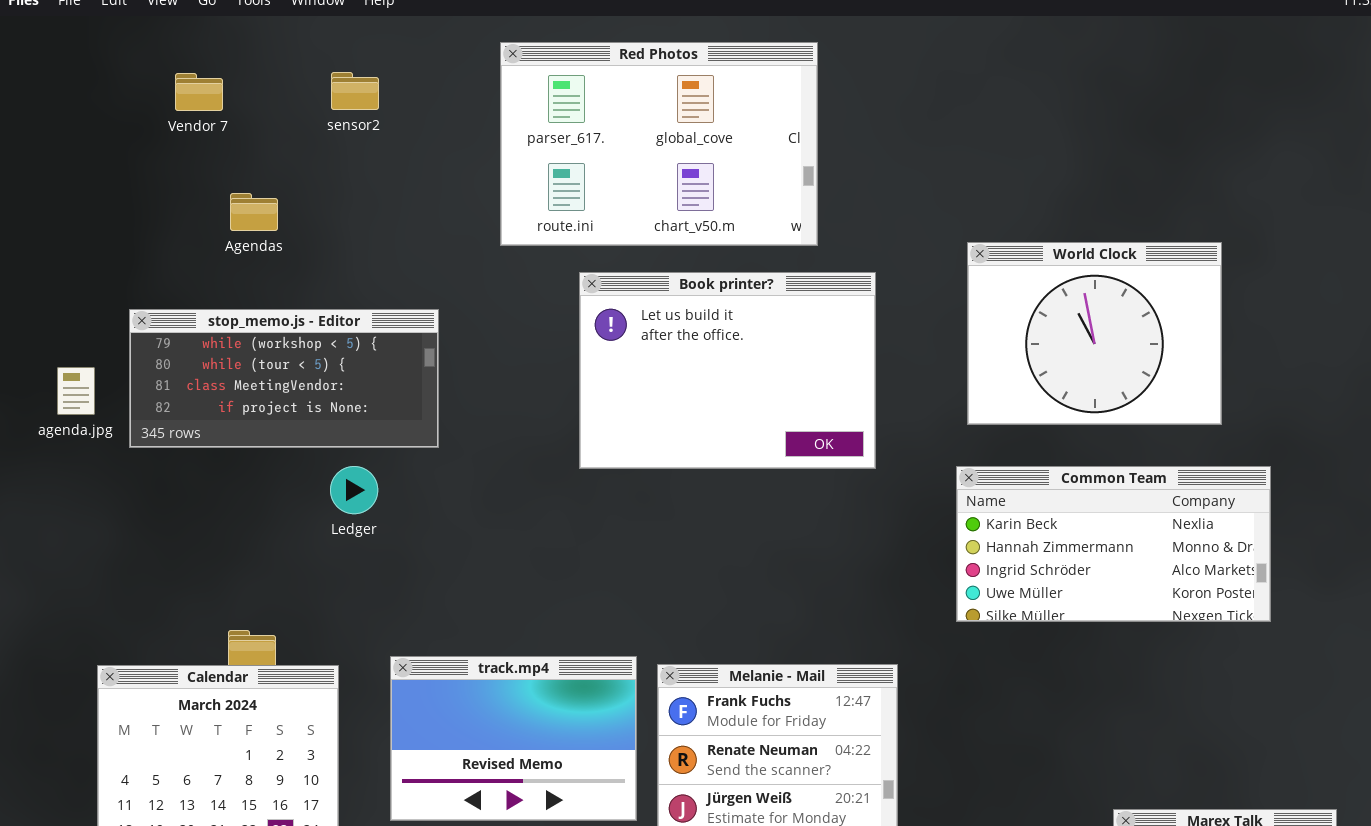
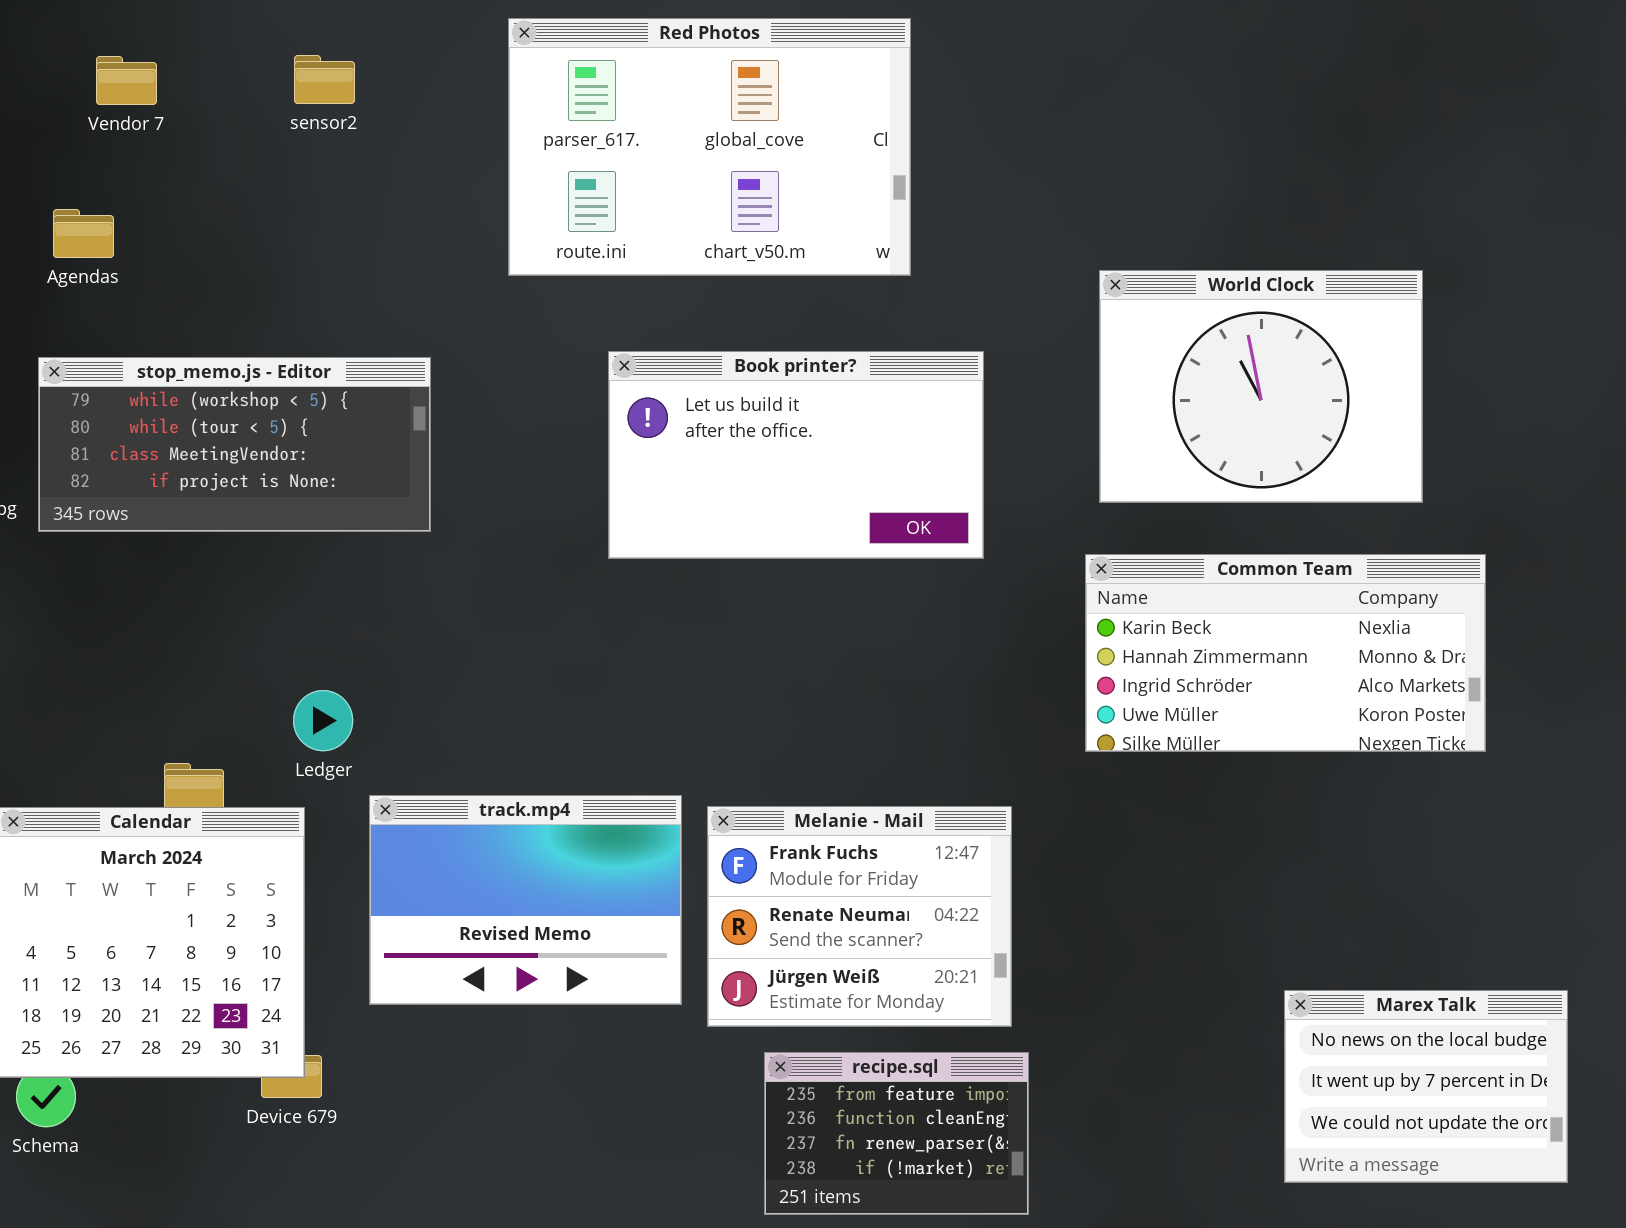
Agendas: [230,193,278,231] -> [53,209,114,258], moved
Book printer?: [579,272,876,469] -> [608,351,984,559], resized
Ledger: [330,466,378,514] -> [293,690,353,751], moved

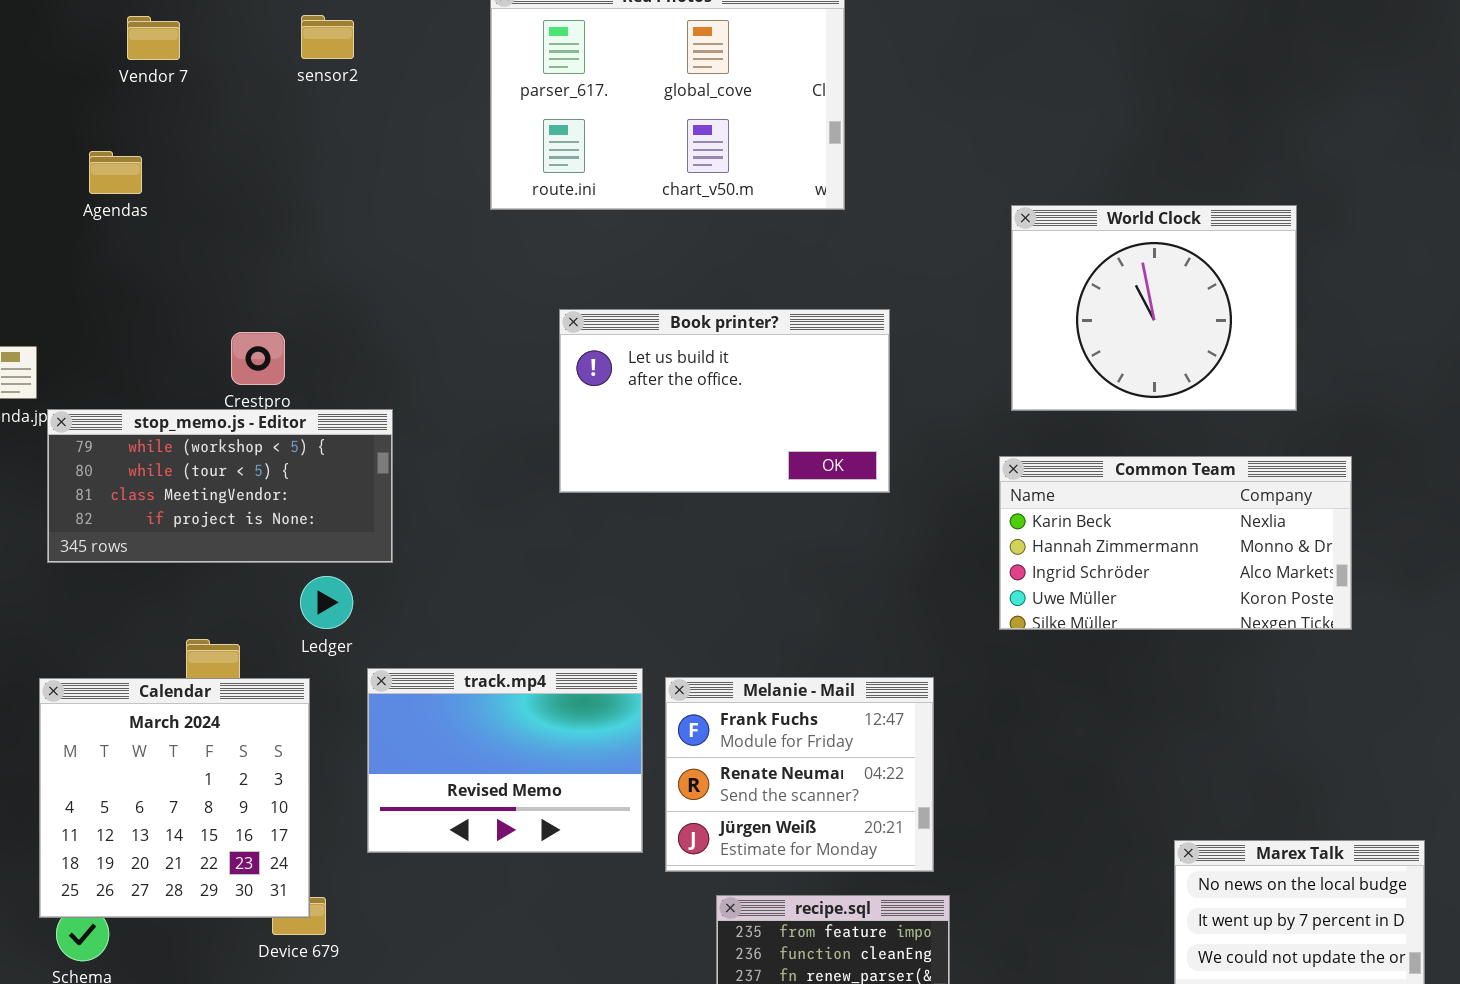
Book printer?: [608,351,984,559] -> [559,309,890,493], moved
stop_memo.js - Editor: [38,357,431,532] -> [47,409,393,563], moved

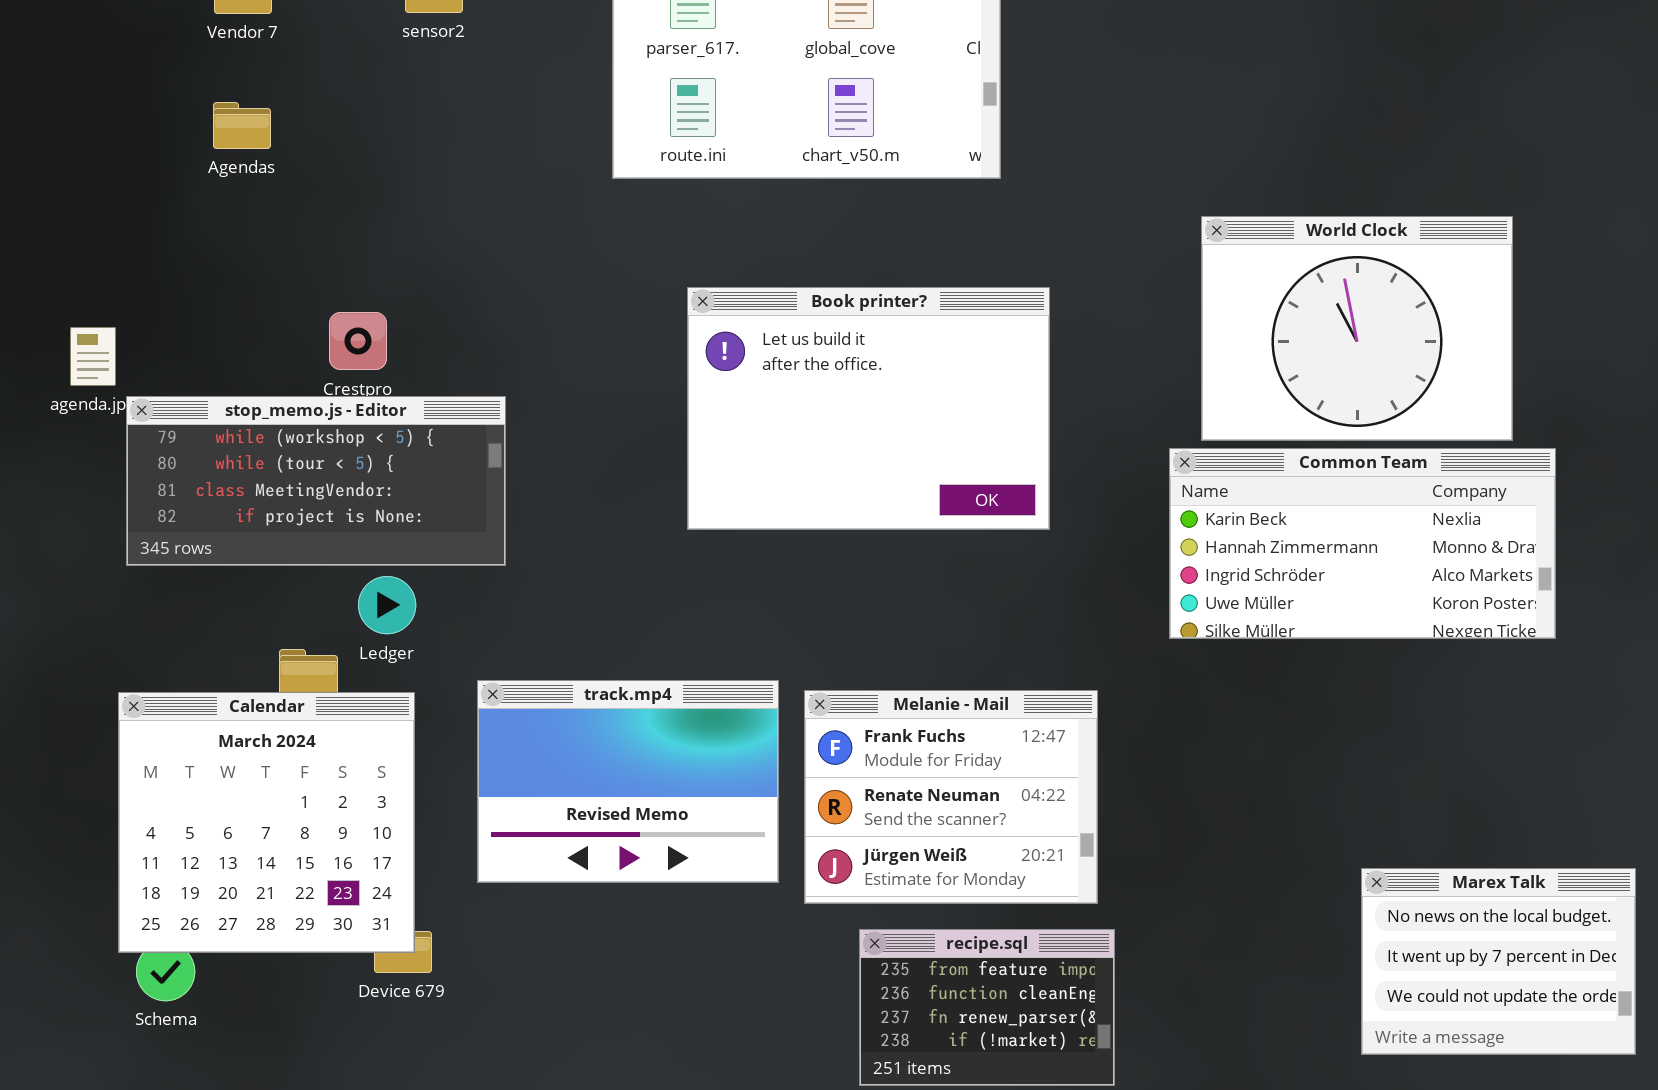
Agendas: [89,151,142,194] -> [213,102,271,149], moved
World Clock: [1011,205,1297,411] -> [1201,216,1513,441], moved
Book printer?: [559,309,890,493] -> [687,287,1050,530], resized
Ledger: [300,576,353,629] -> [358,576,416,634], moved

